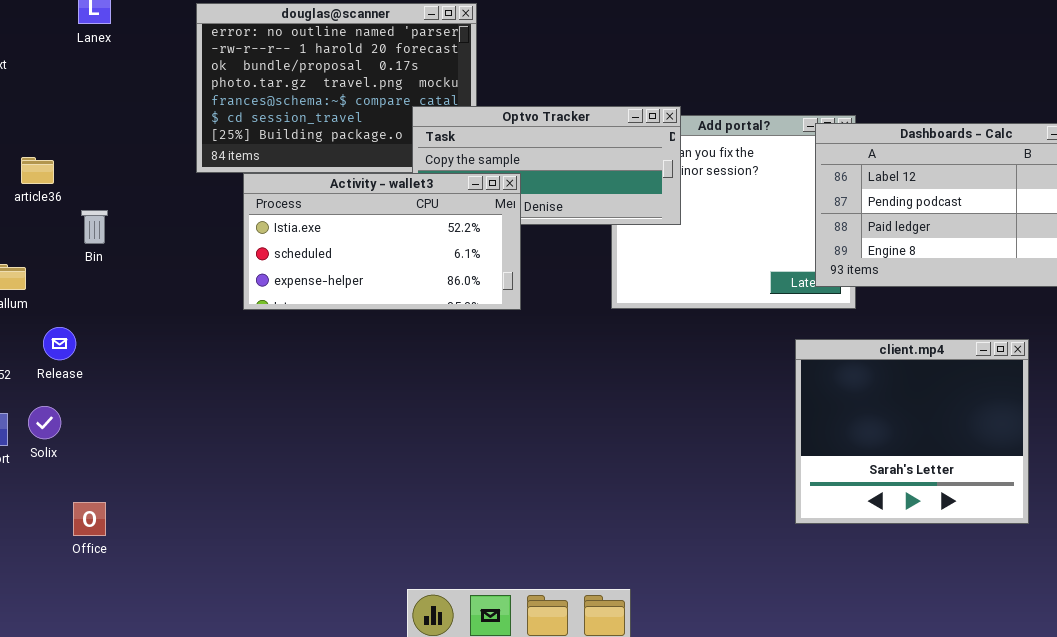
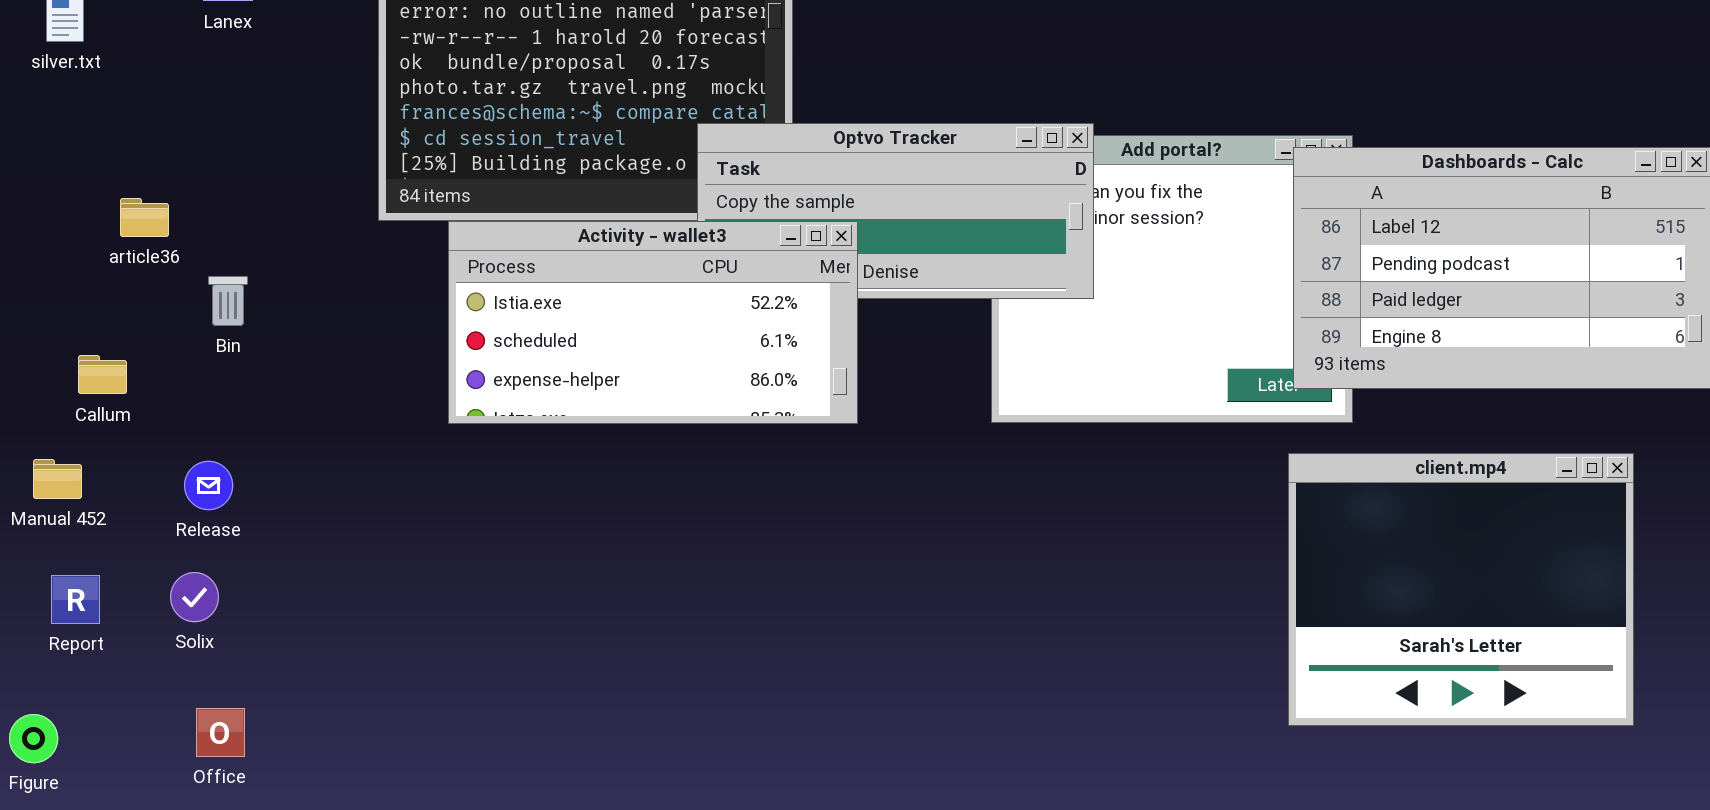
Release: [43,327,76,360] -> [184,461,233,510], moved
client.mp4: [795,339,1029,524] -> [1288,453,1634,726], moved
Solix: [28,406,61,439] -> [170,572,219,622], moved

